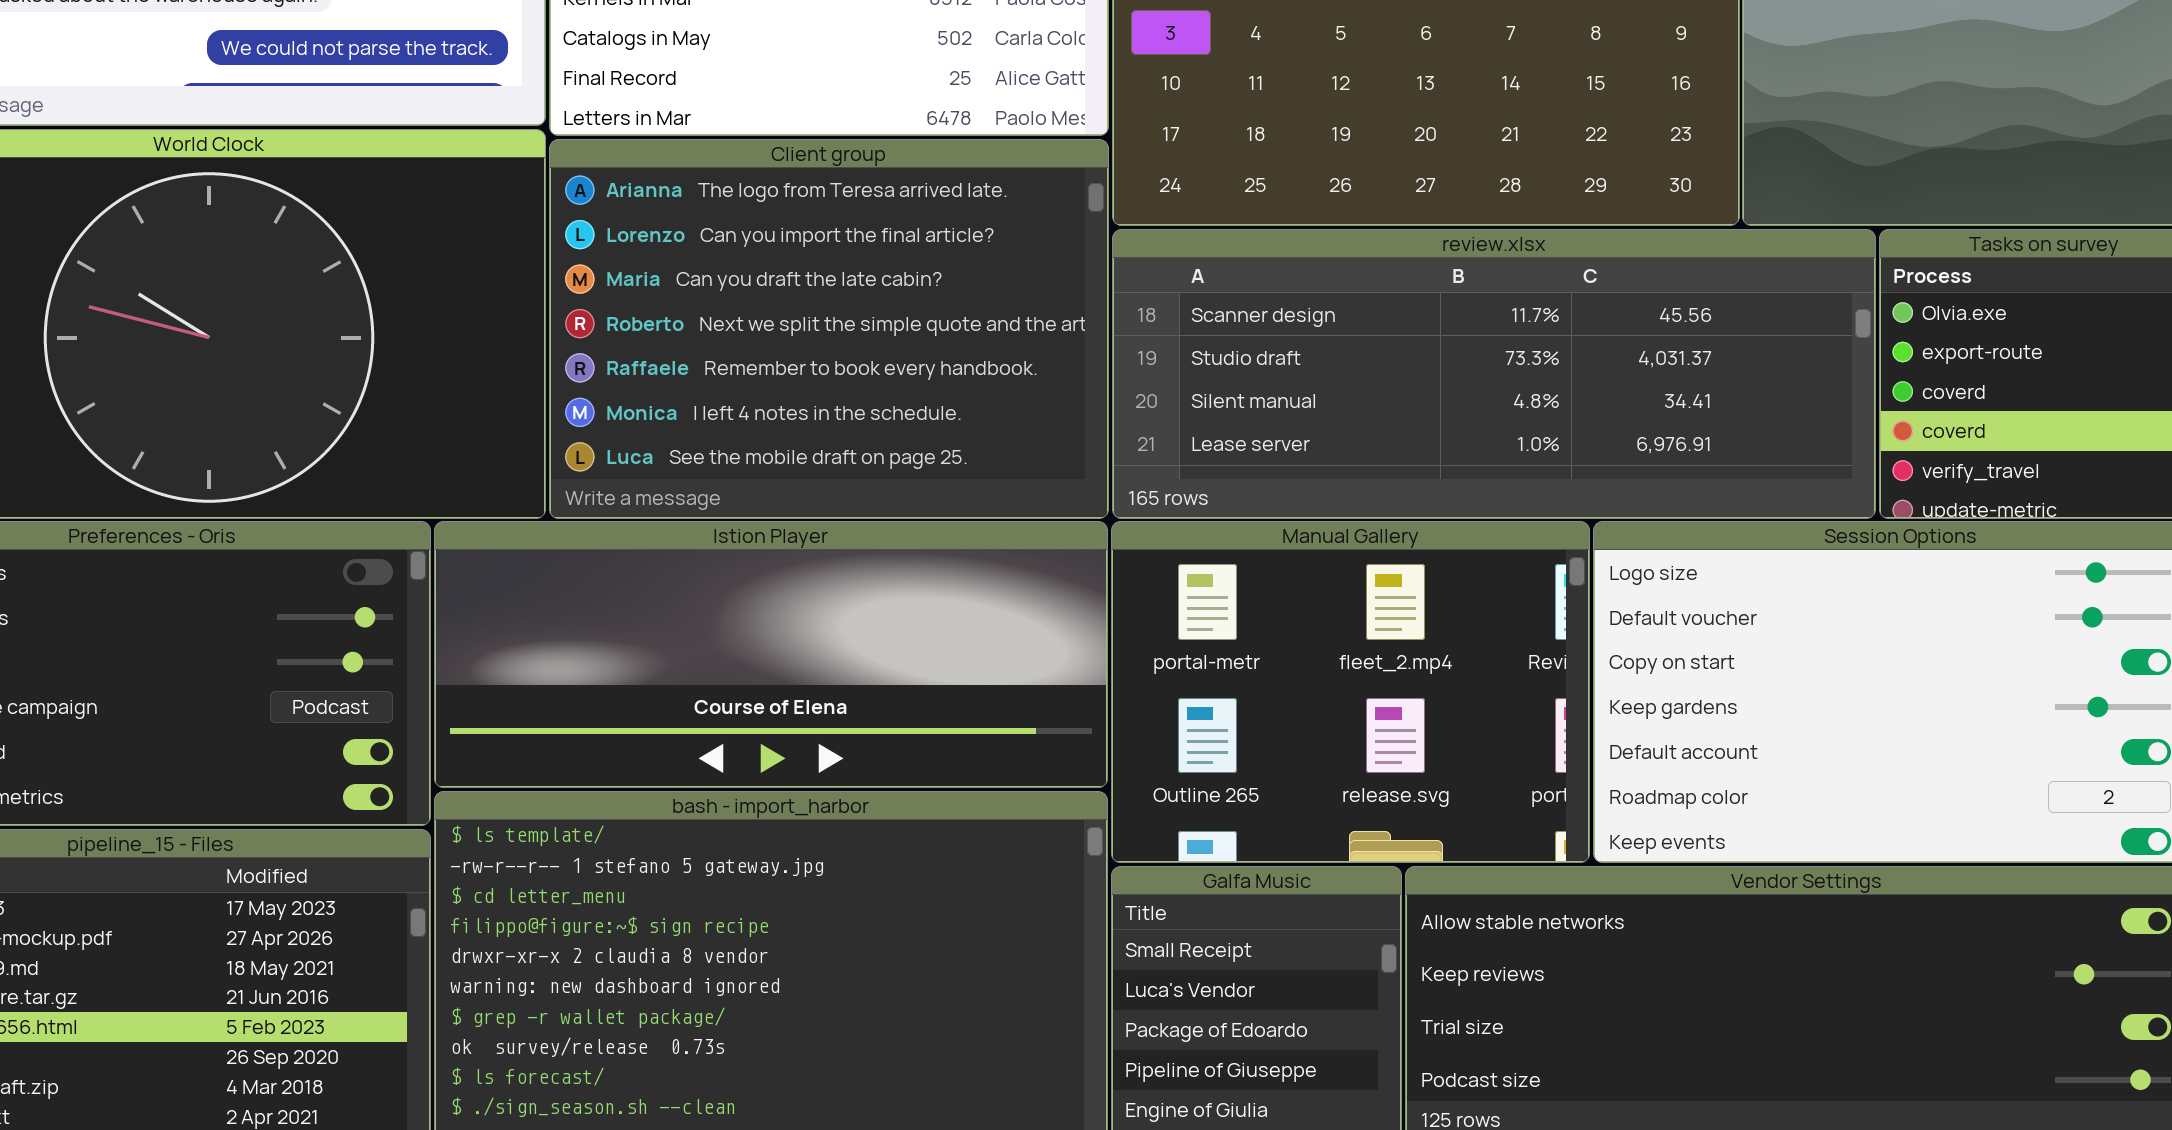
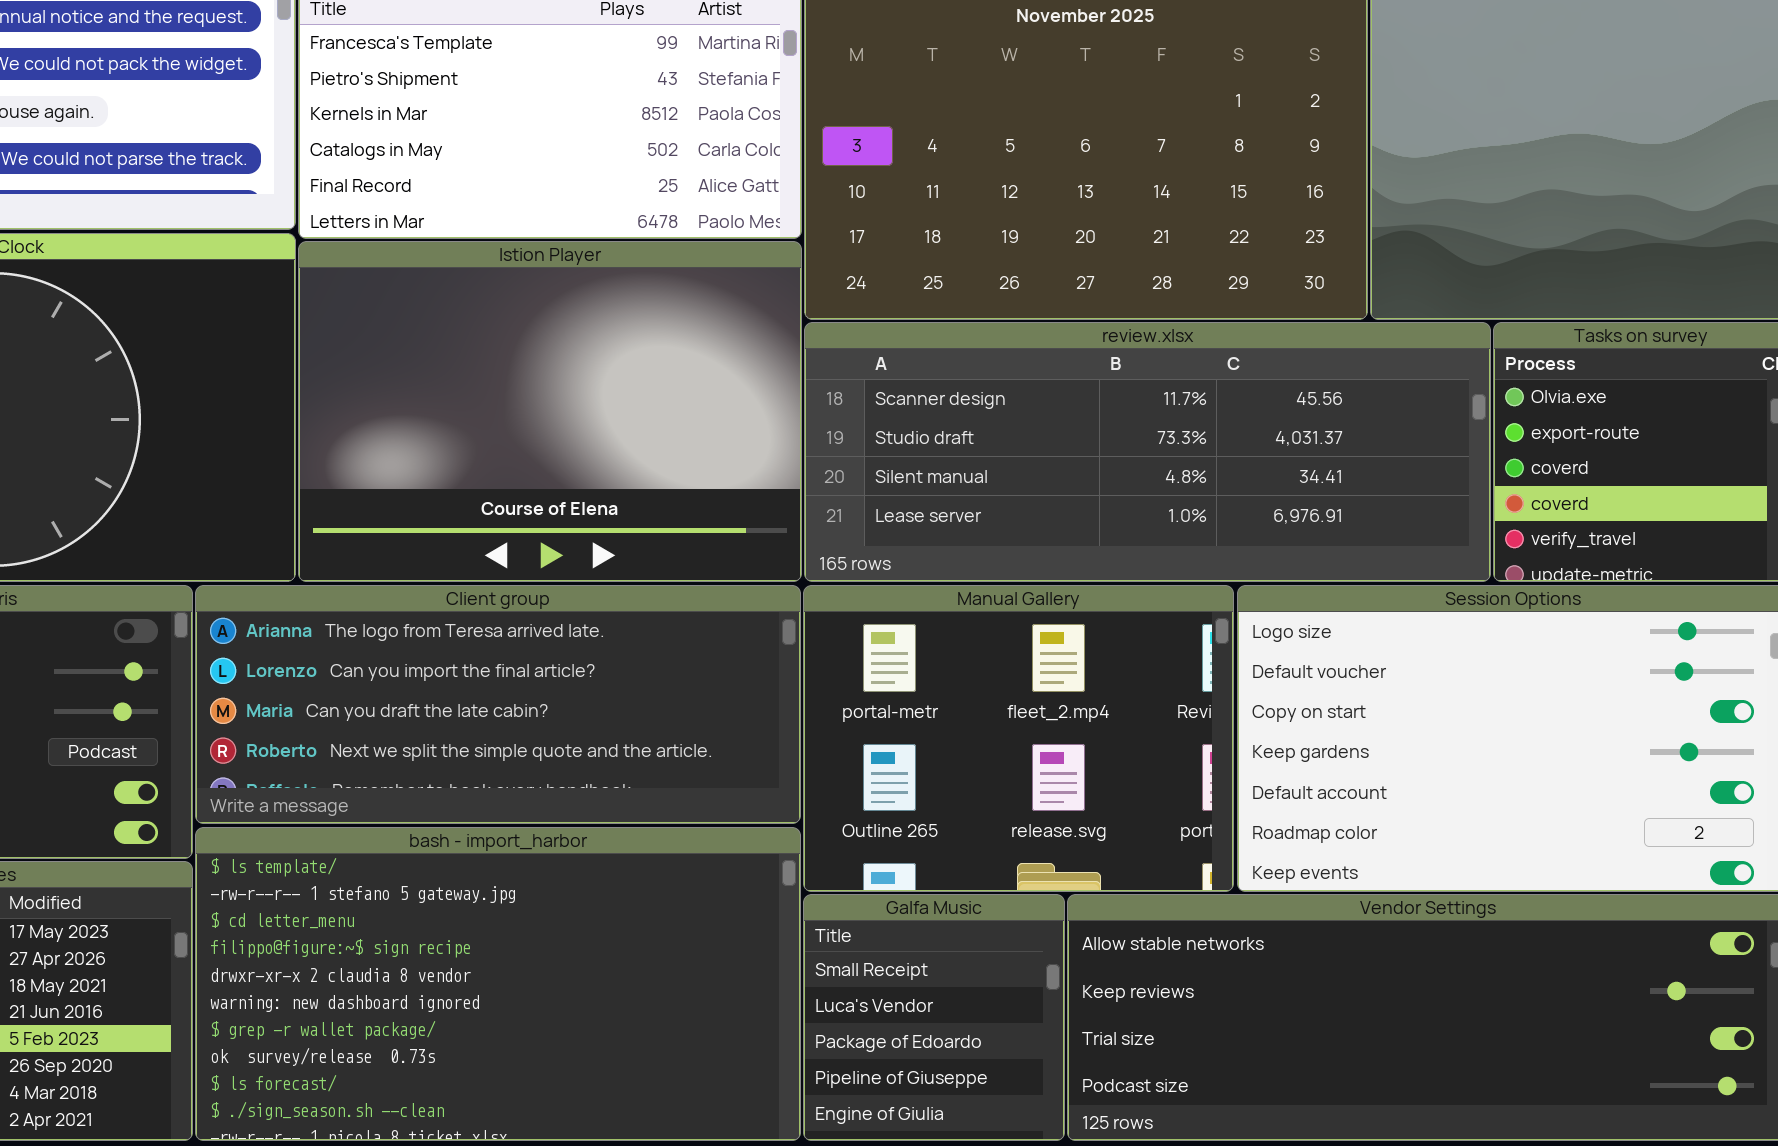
Client group: [549,139,1109,519] -> [195,585,801,824], moved, resized
Istion Player: [434,521,1108,788] -> [298,241,802,582], moved, resized

